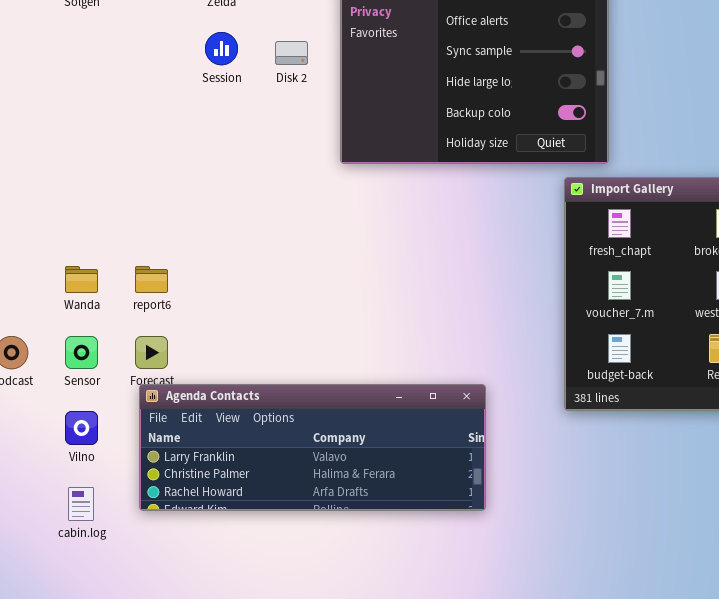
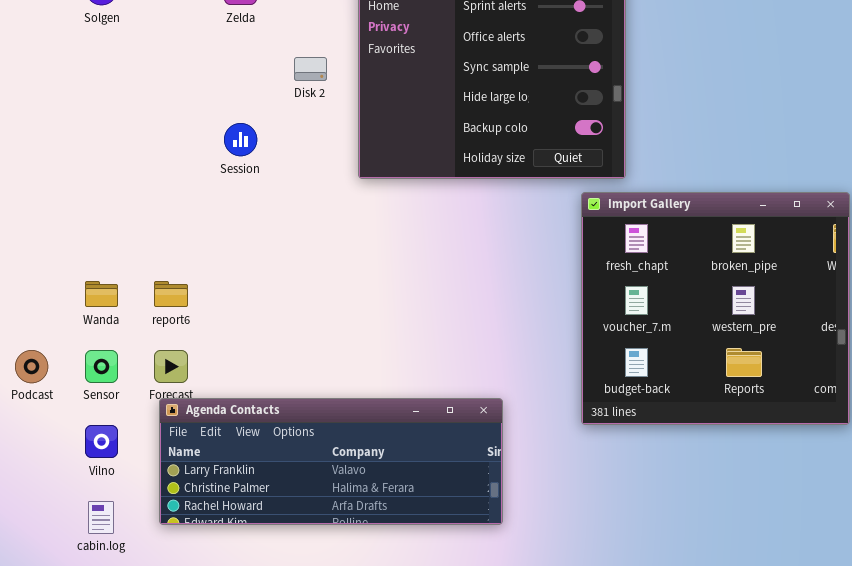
Session: [205,32,238,65] -> [224,123,257,156], moved

